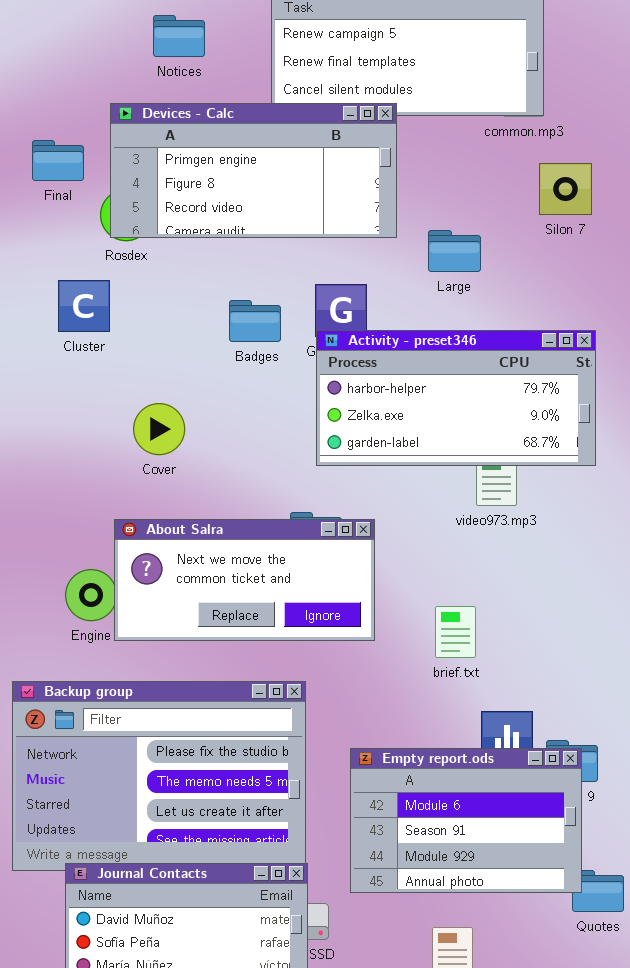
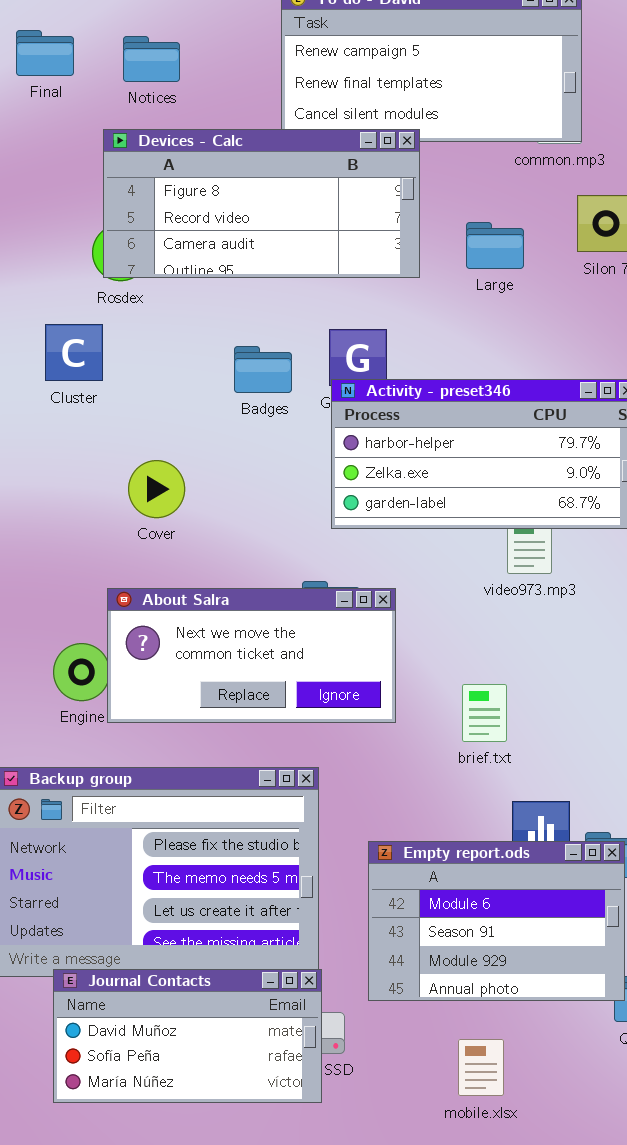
Notices: [153,15,205,57] -> [123,36,180,82], moved
Devices - Calc: [110,103,397,238] -> [103,129,420,278], scrolled down 1 row
Final: [32,140,84,181] -> [16,30,74,76], moved
Large: [428,230,481,272] -> [466,222,524,269], moved

